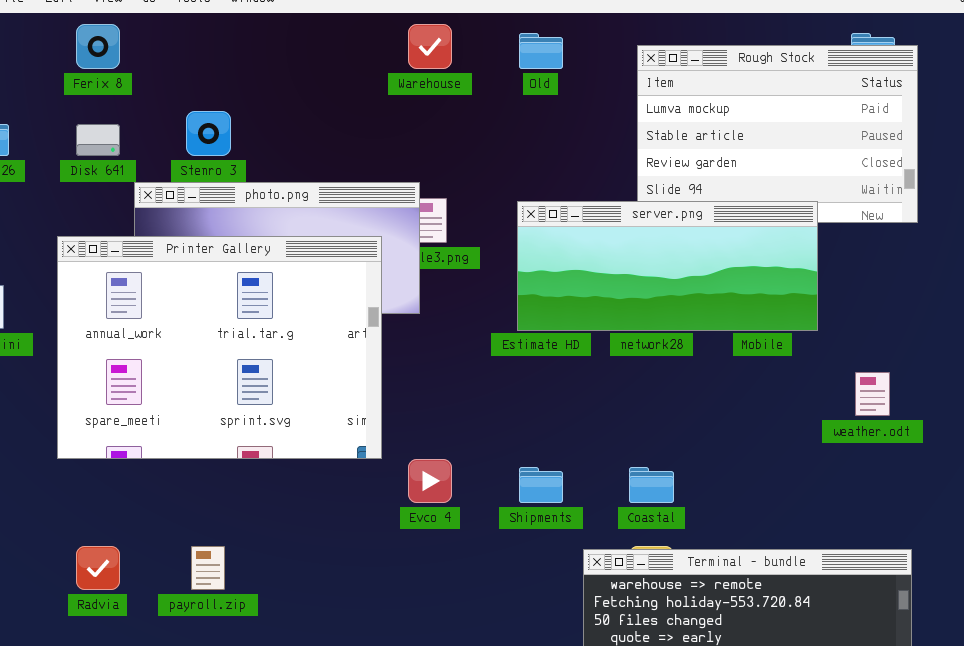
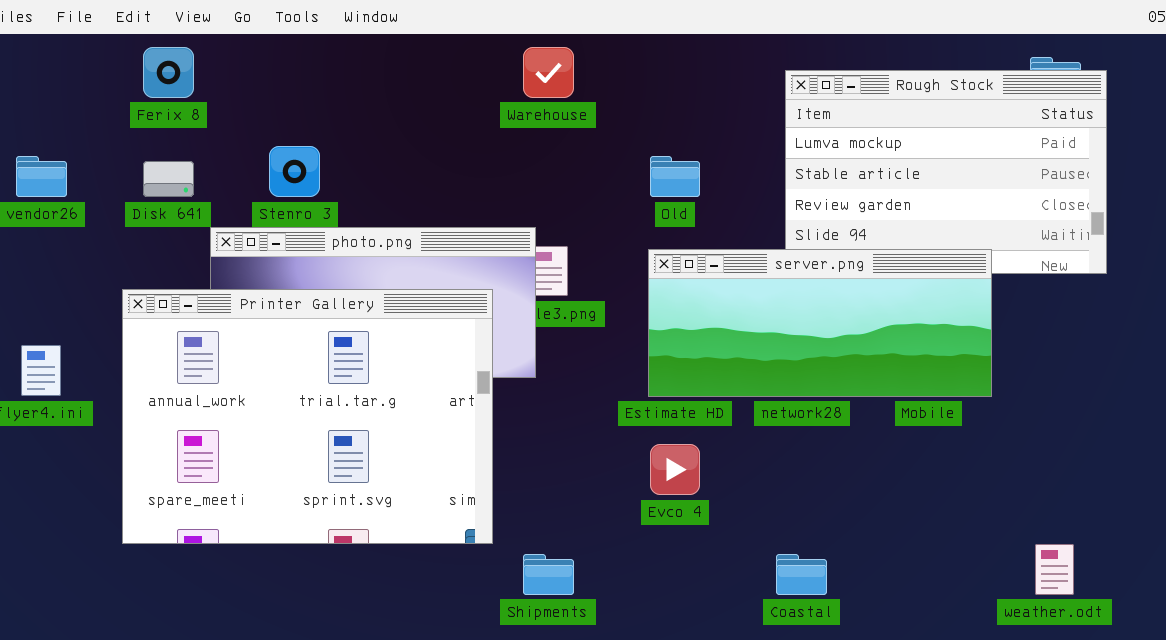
Old: [519,33,563,69] -> [650,156,700,197], moved
weather.odt: [855,372,890,416] -> [1035,544,1074,595], moved
Evco 4: [408,459,452,503] -> [650,444,700,495], moved
Shipments: [519,467,563,503] -> [523,554,574,595], moved

